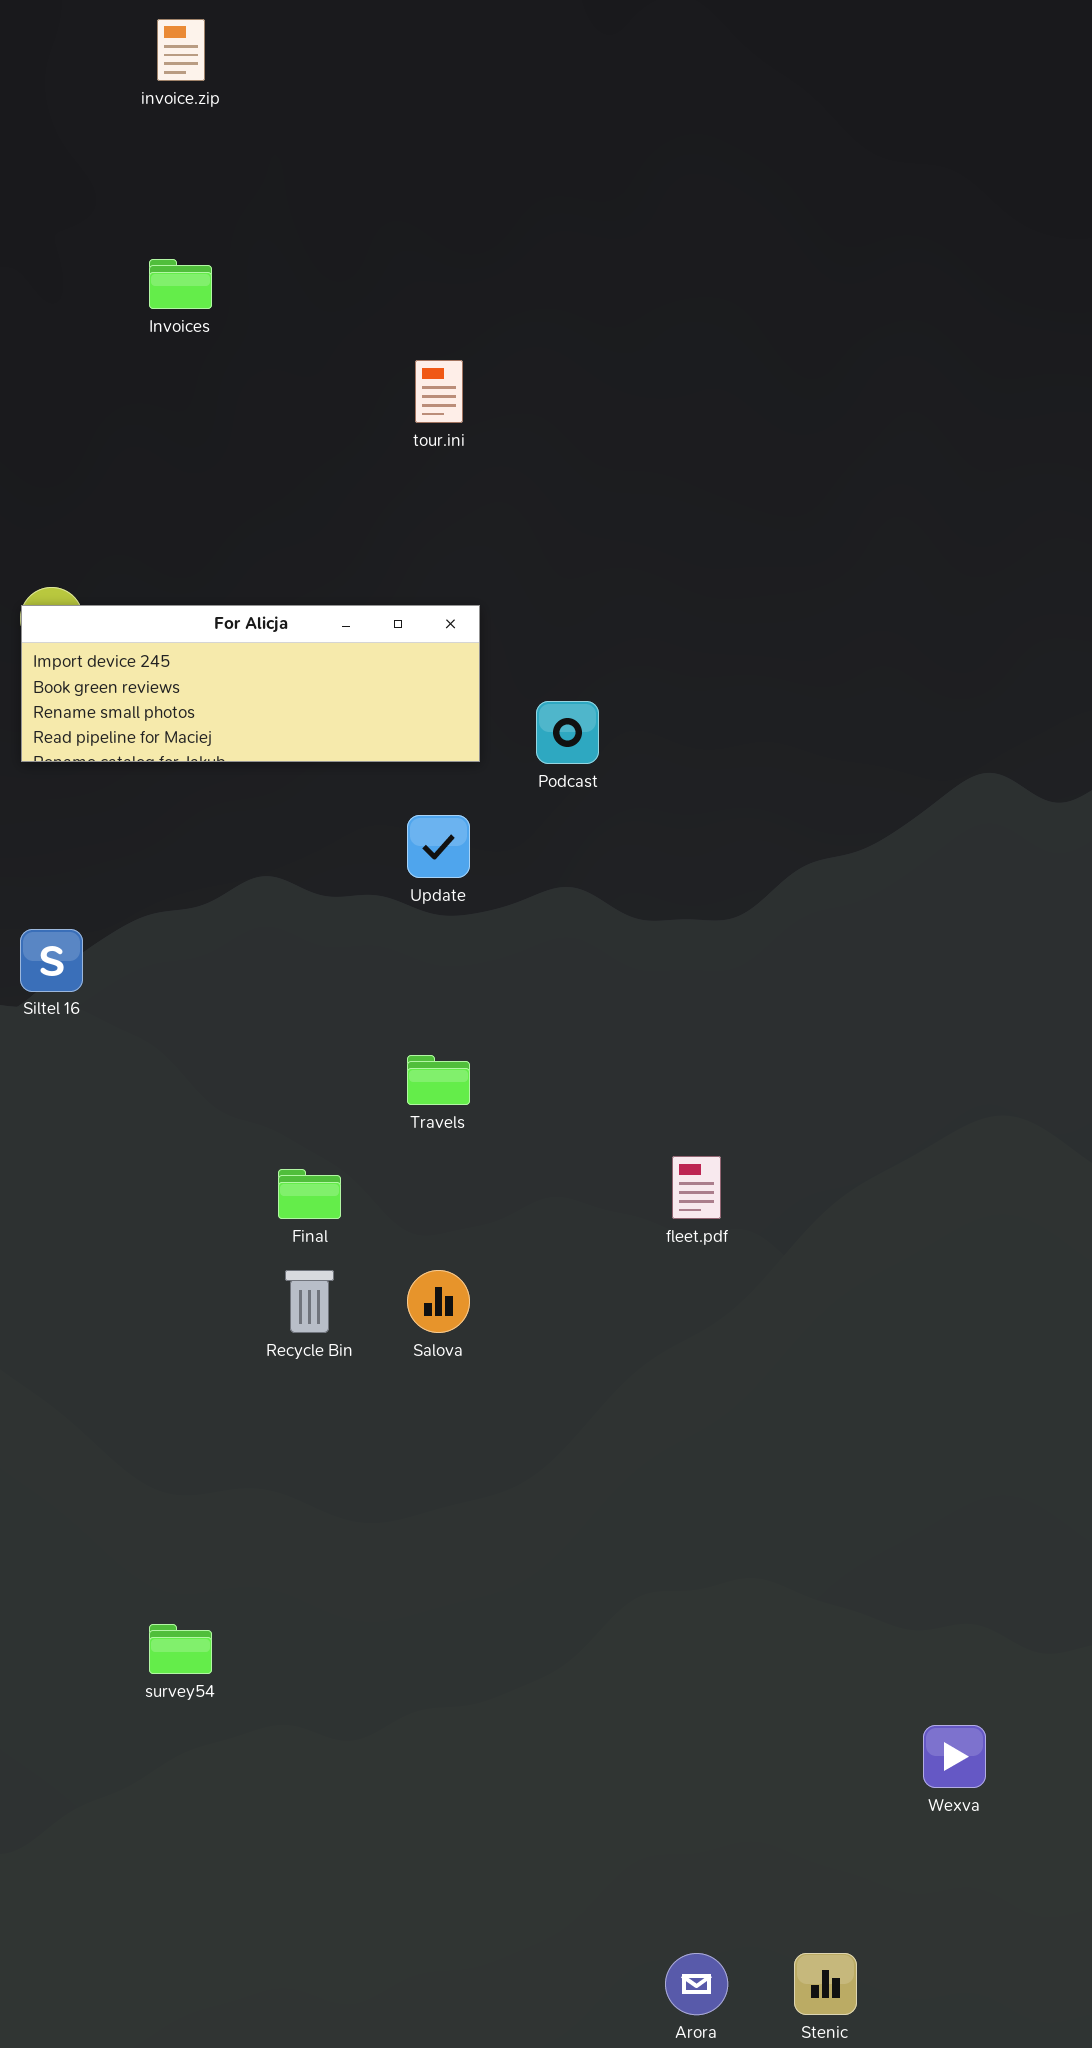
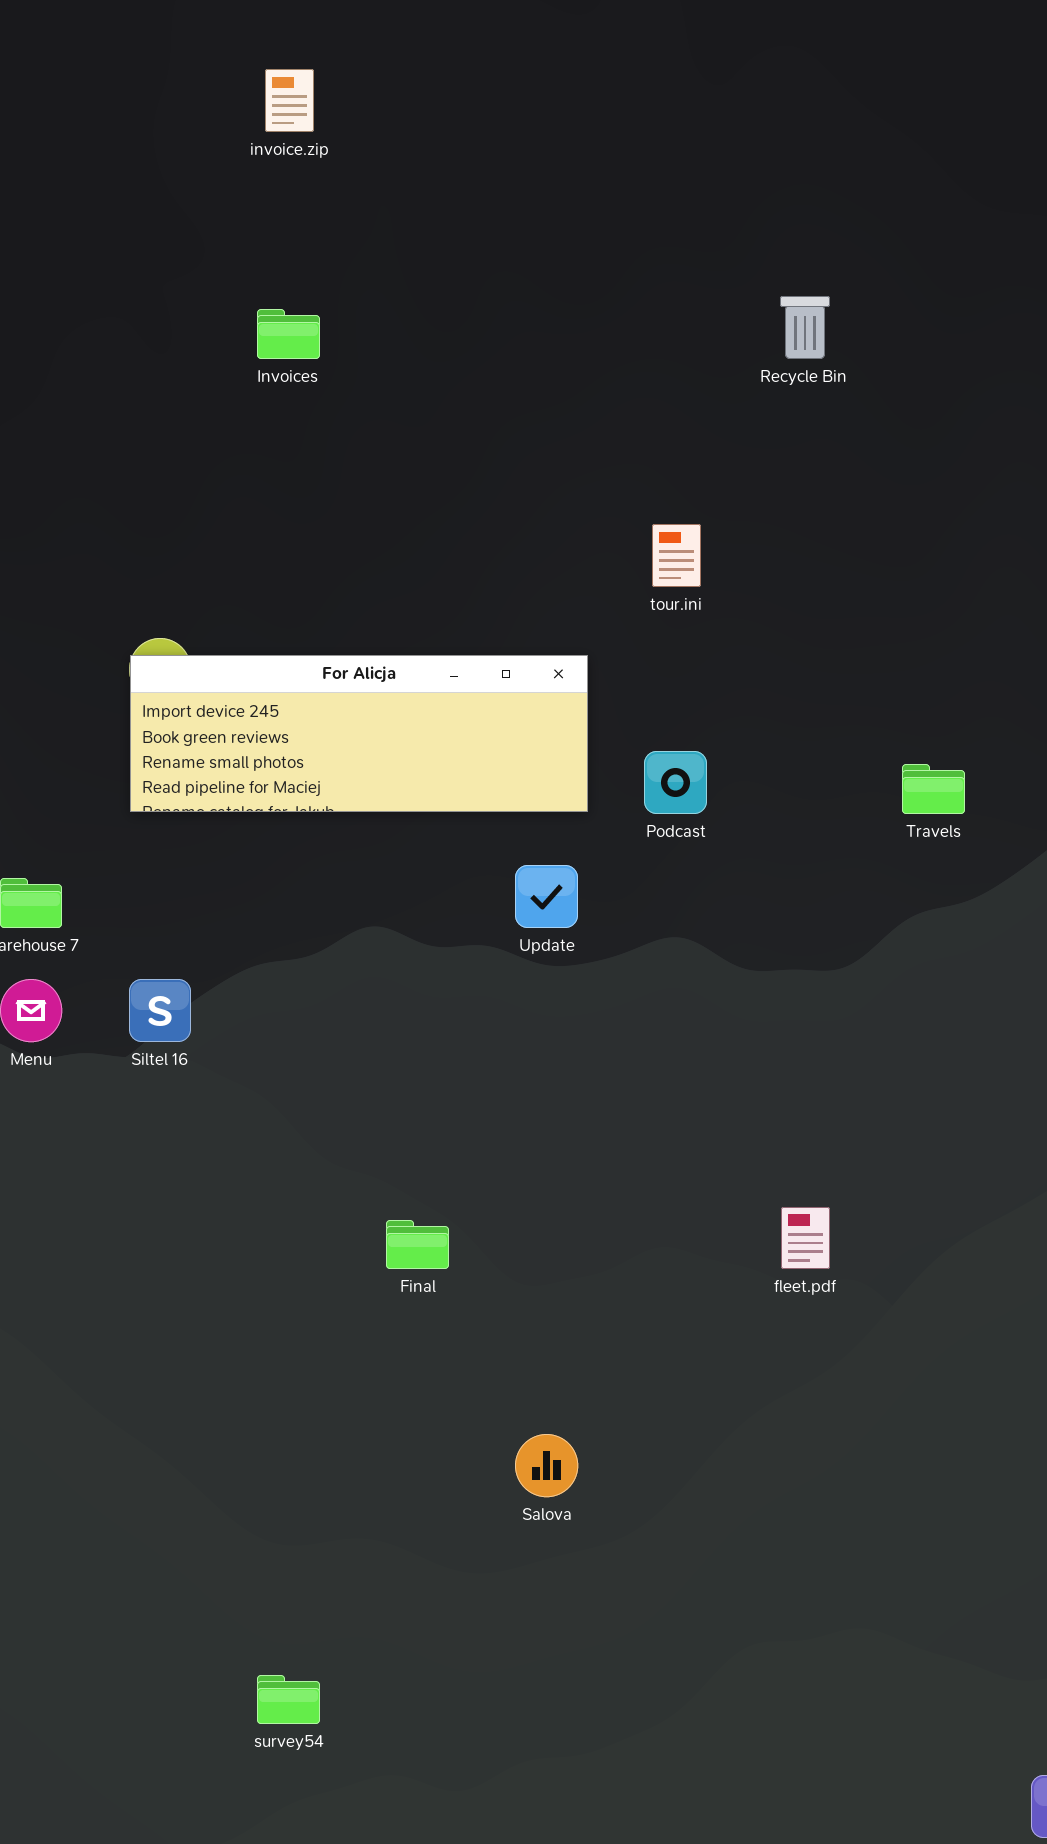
tour.ini: [415,360,463,423] -> [652,524,701,587], moved
Travels: [407,1055,470,1105] -> [902,764,965,814], moved
Recycle Bin: [285,1270,334,1333] -> [780,296,830,359], moved
Salova: [407,1270,470,1333] -> [515,1434,578,1497], moved

